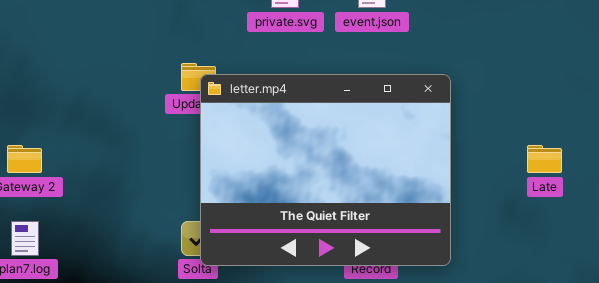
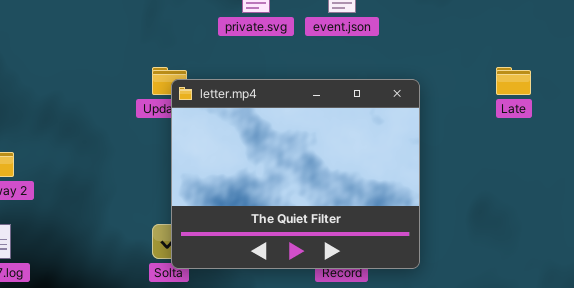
Late: [527,145,562,173] -> [496,67,531,95], moved

